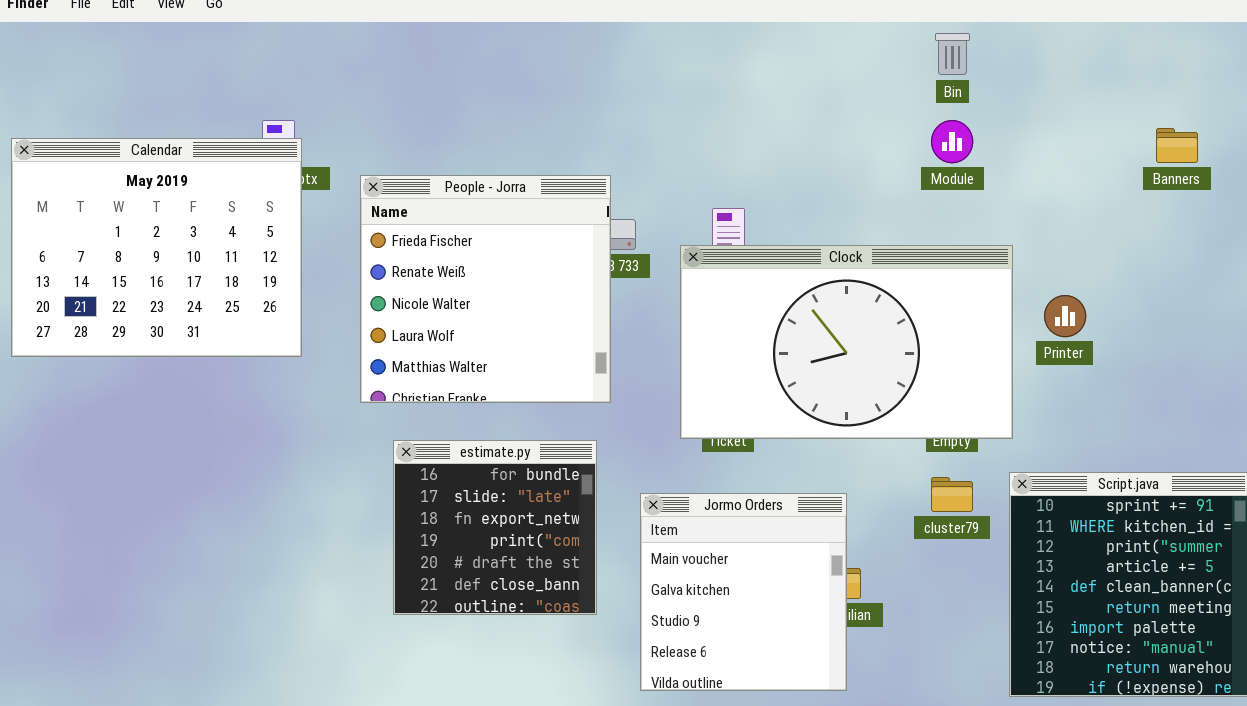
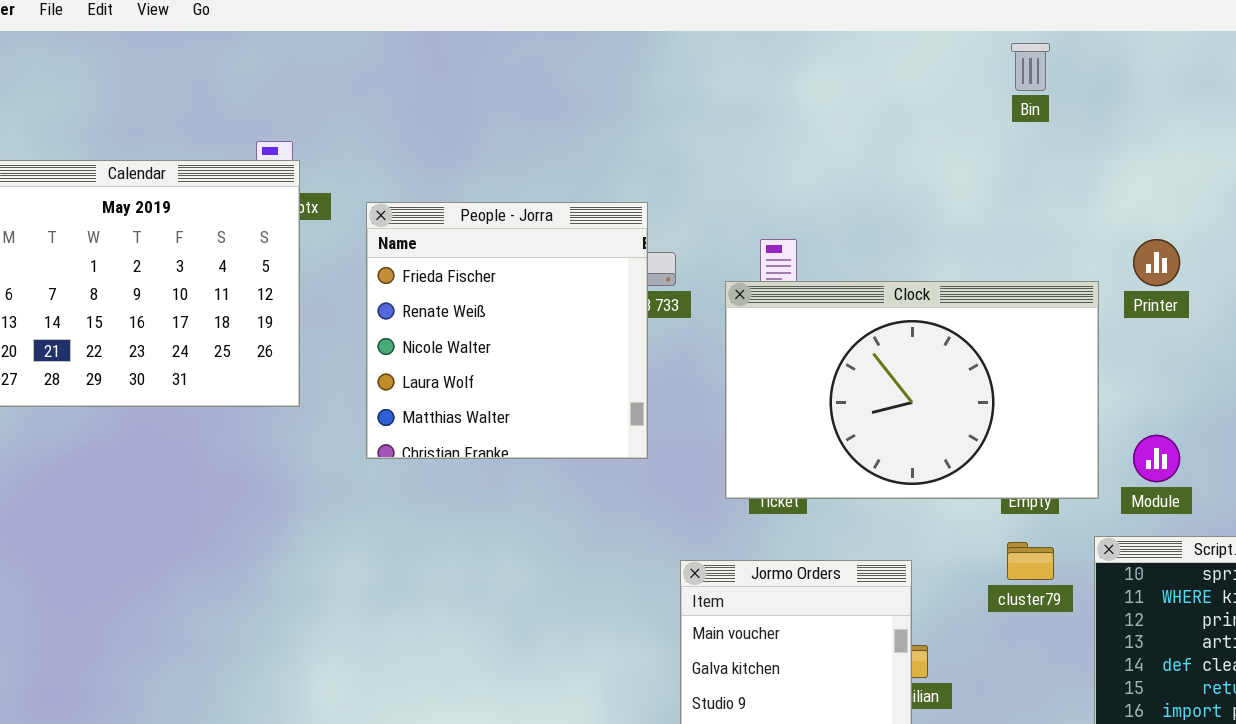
Module: [931,120,973,163] -> [1133,435,1180,482], moved
Printer: [1044,295,1086,337] -> [1133,239,1180,286], moved
estimate.py: [393,440,597,615] -> none, closed

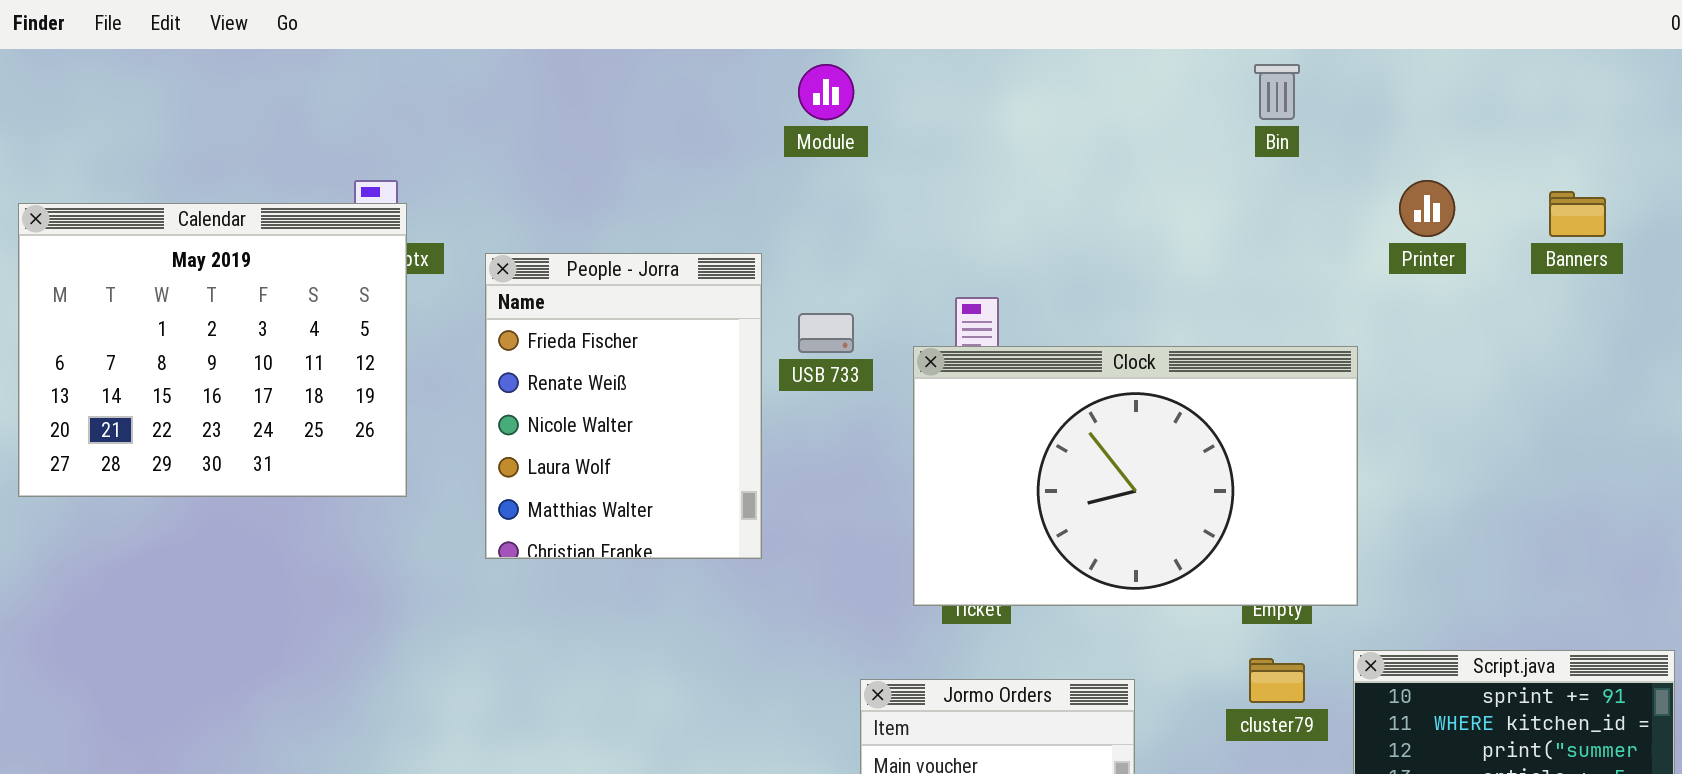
People - Jorra: [366,202,648,459] -> [485,253,762,559], resized
Printer: [1133,239,1180,286] -> [1399,180,1455,237], moved
Module: [1133,435,1180,482] -> [798,64,854,120], moved

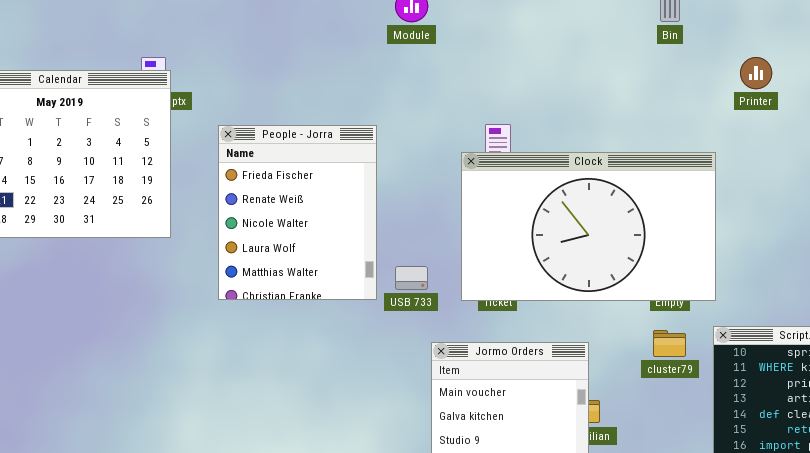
People - Jorra: [485,253,762,559] -> [218,125,377,300], moved
USB 733: [798,313,854,353] -> [395,266,428,290], moved

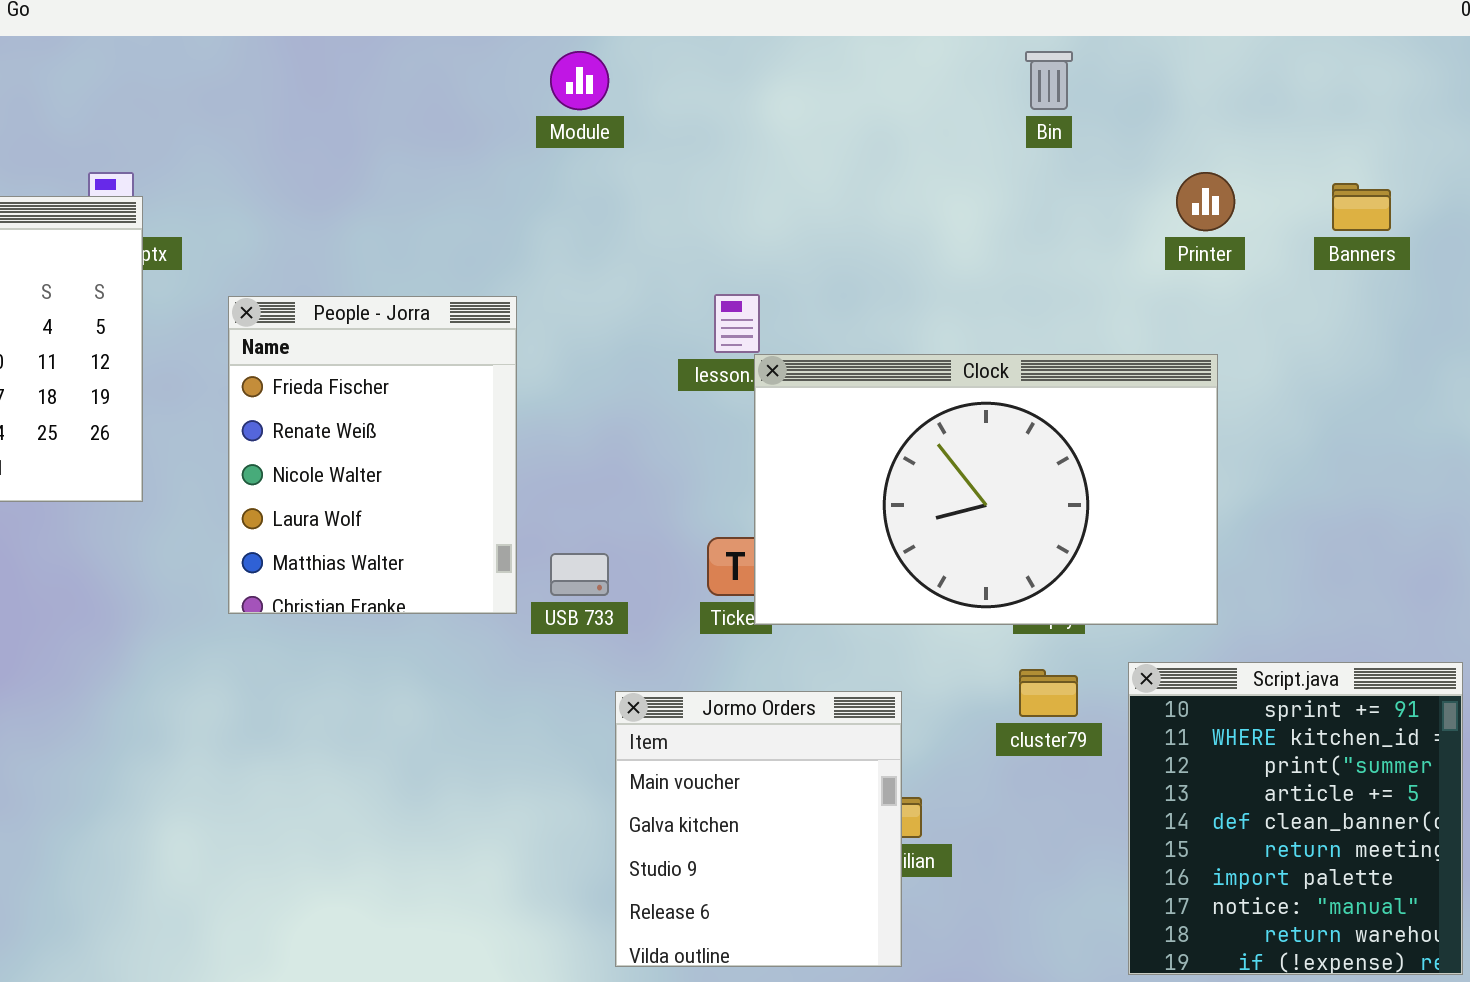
Clock: [461,152,716,301] -> [754,354,1218,625], moved

